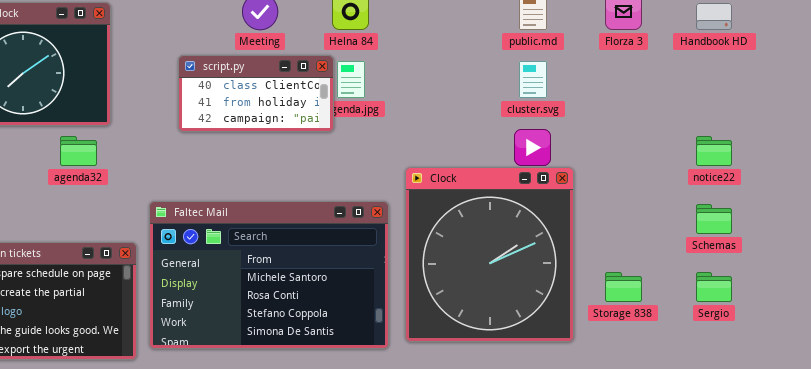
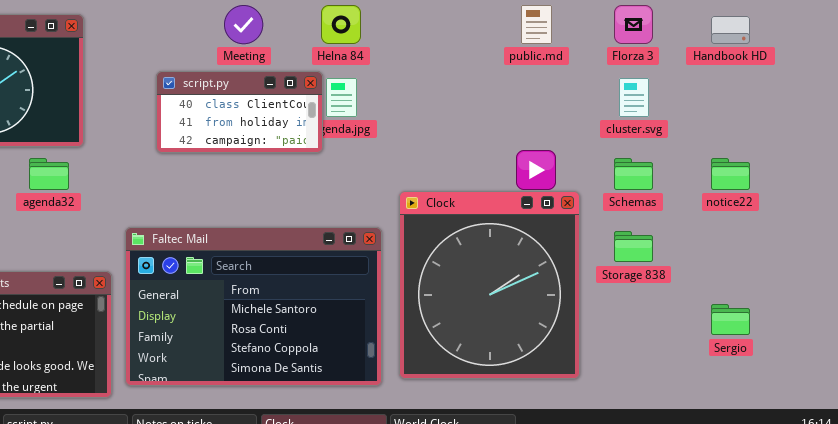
cluster.svg: [519,61,547,98] -> [619,78,649,117], moved
Schemas: [696,204,732,234] -> [614,158,653,190], moved
Storage 838: [605,272,642,302] -> [614,231,653,262], moved

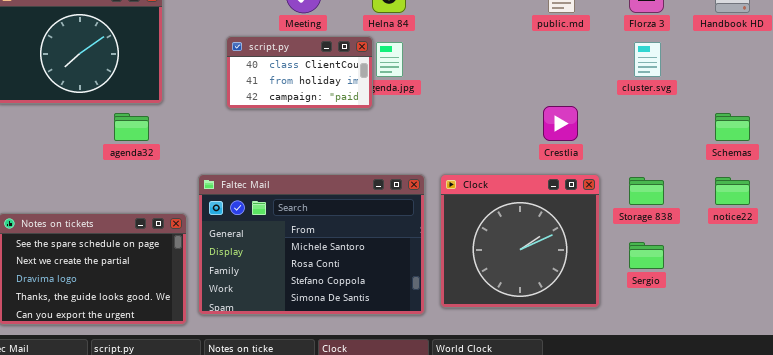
Schemas: [614,158,653,190] -> [715,113,750,141], moved
notice22: [711,158,750,190] -> [715,177,750,205], moved
Clock: [399,191,580,379] -> [440,174,600,308], resized
Sergio: [711,304,750,335] -> [629,242,664,269], moved

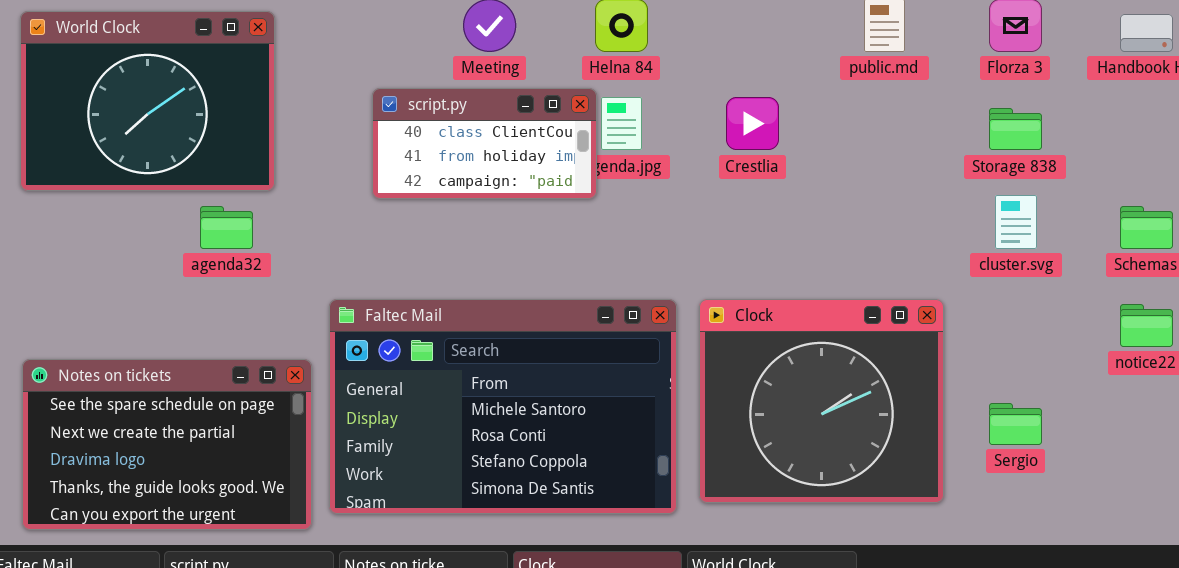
cluster.svg: [634,42,661,77] -> [995,195,1037,249], moved
Crestlia: [543,106,578,141] -> [726,97,779,150], moved
Storage 838: [629,177,664,205] -> [989,108,1042,150], moved

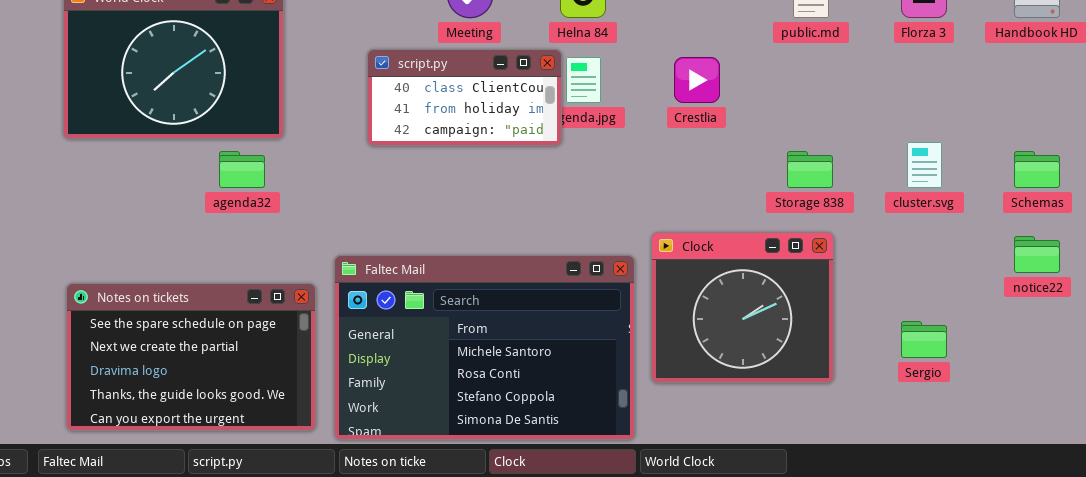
Storage 838: [989,108,1042,150] -> [787,151,833,188], moved
Faltec Mail: [329,299,677,514] -> [334,255,635,440], moved
Clock: [699,299,944,503] -> [651,232,834,383], resized

